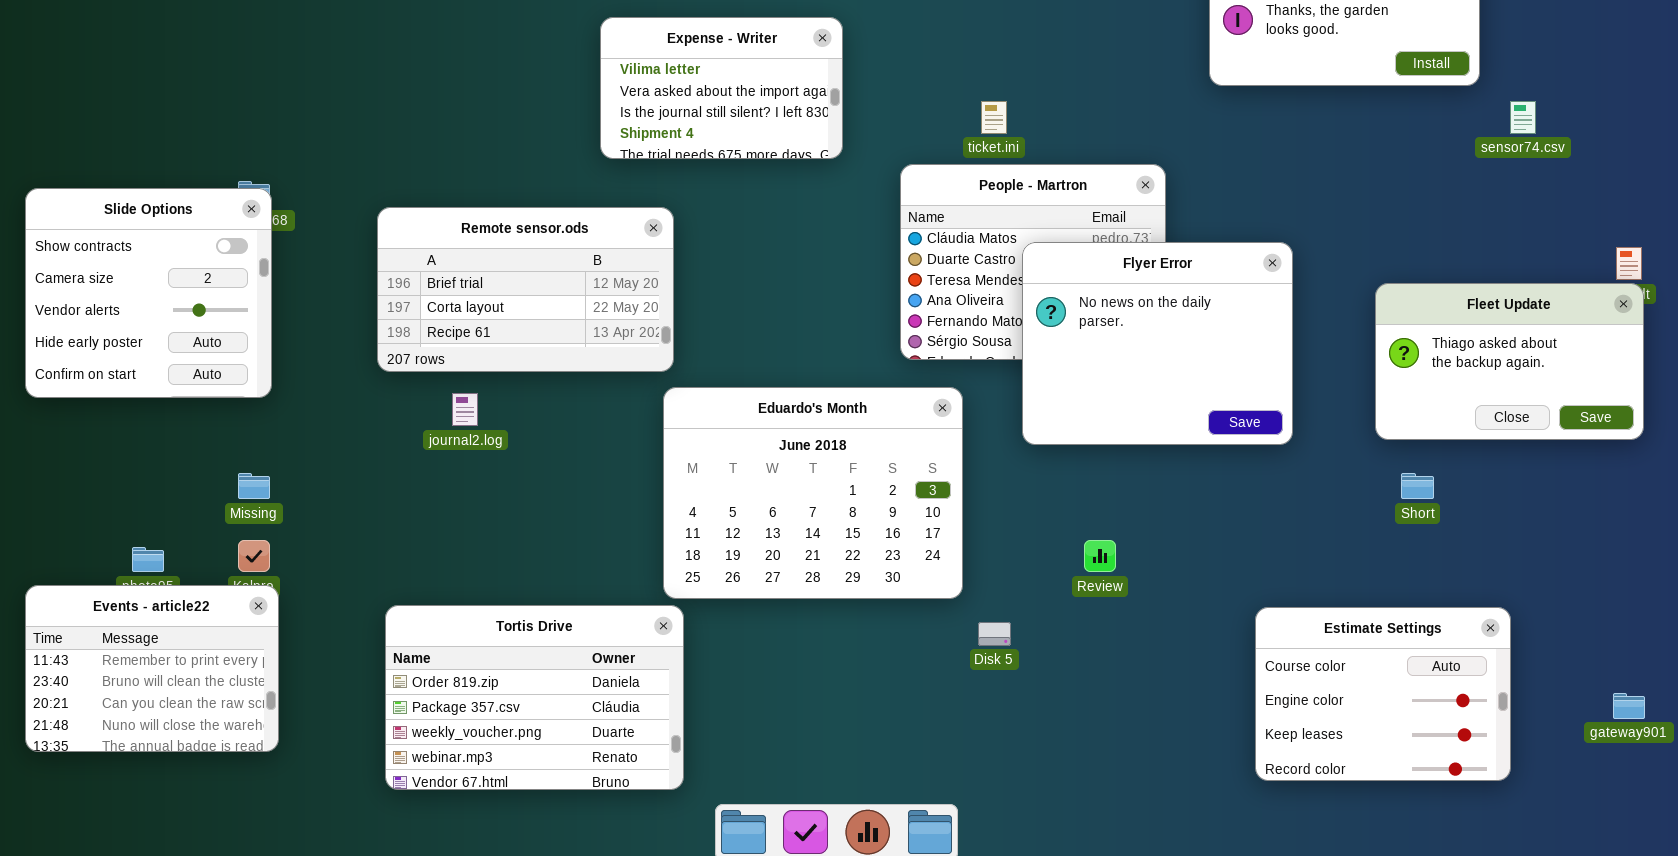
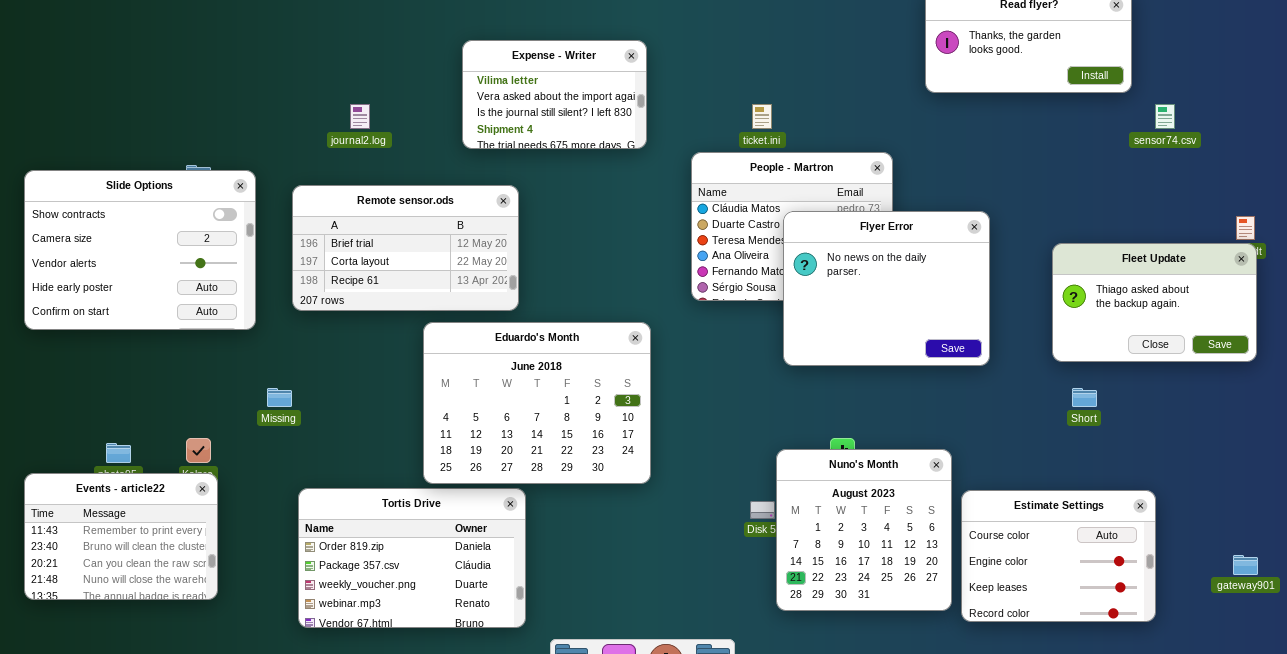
Slide Options: [25,188,272,398] -> [24,170,256,330], resized
Eduardo's Month: [663,387,963,599] -> [423,322,651,484], moved
journal2.log: [452,393,478,426] -> [350,104,370,129], moved
Missing: [238,473,270,499] -> [267,388,292,407], moved
Nuno's Month: none -> [776,449,952,611], opened

